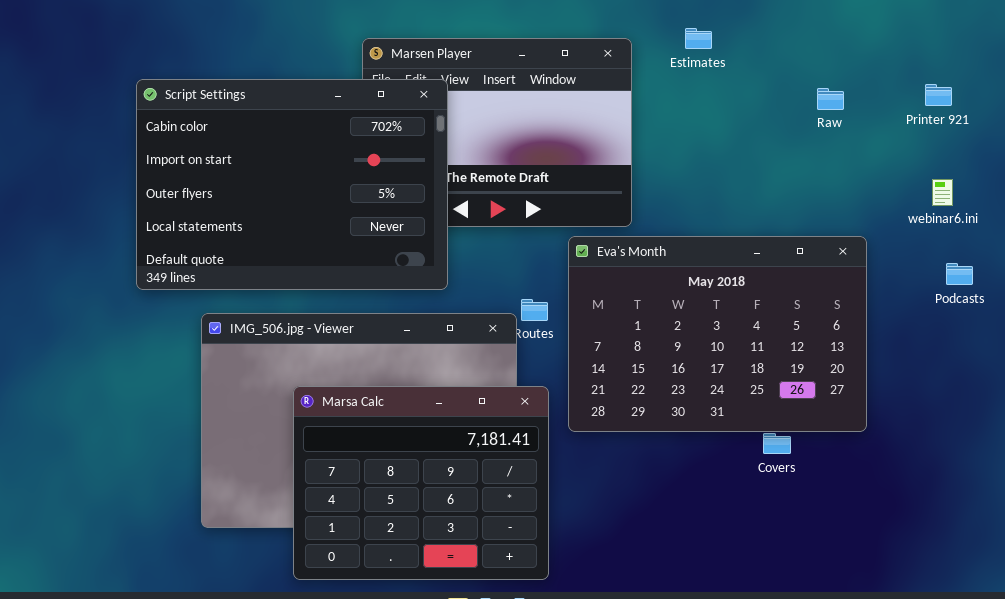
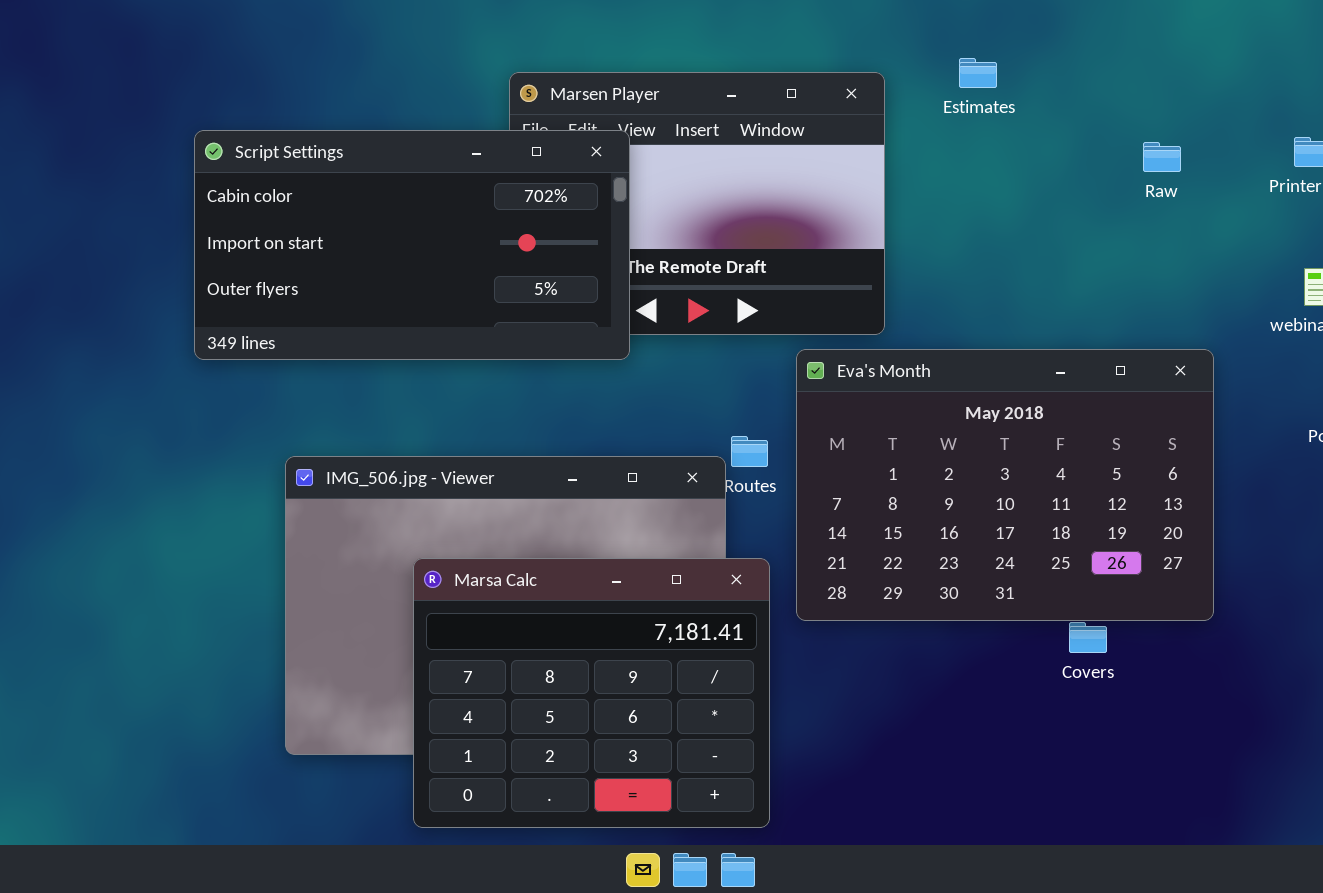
Script Settings: [136,79,448,290] -> [194,130,630,360], resized

